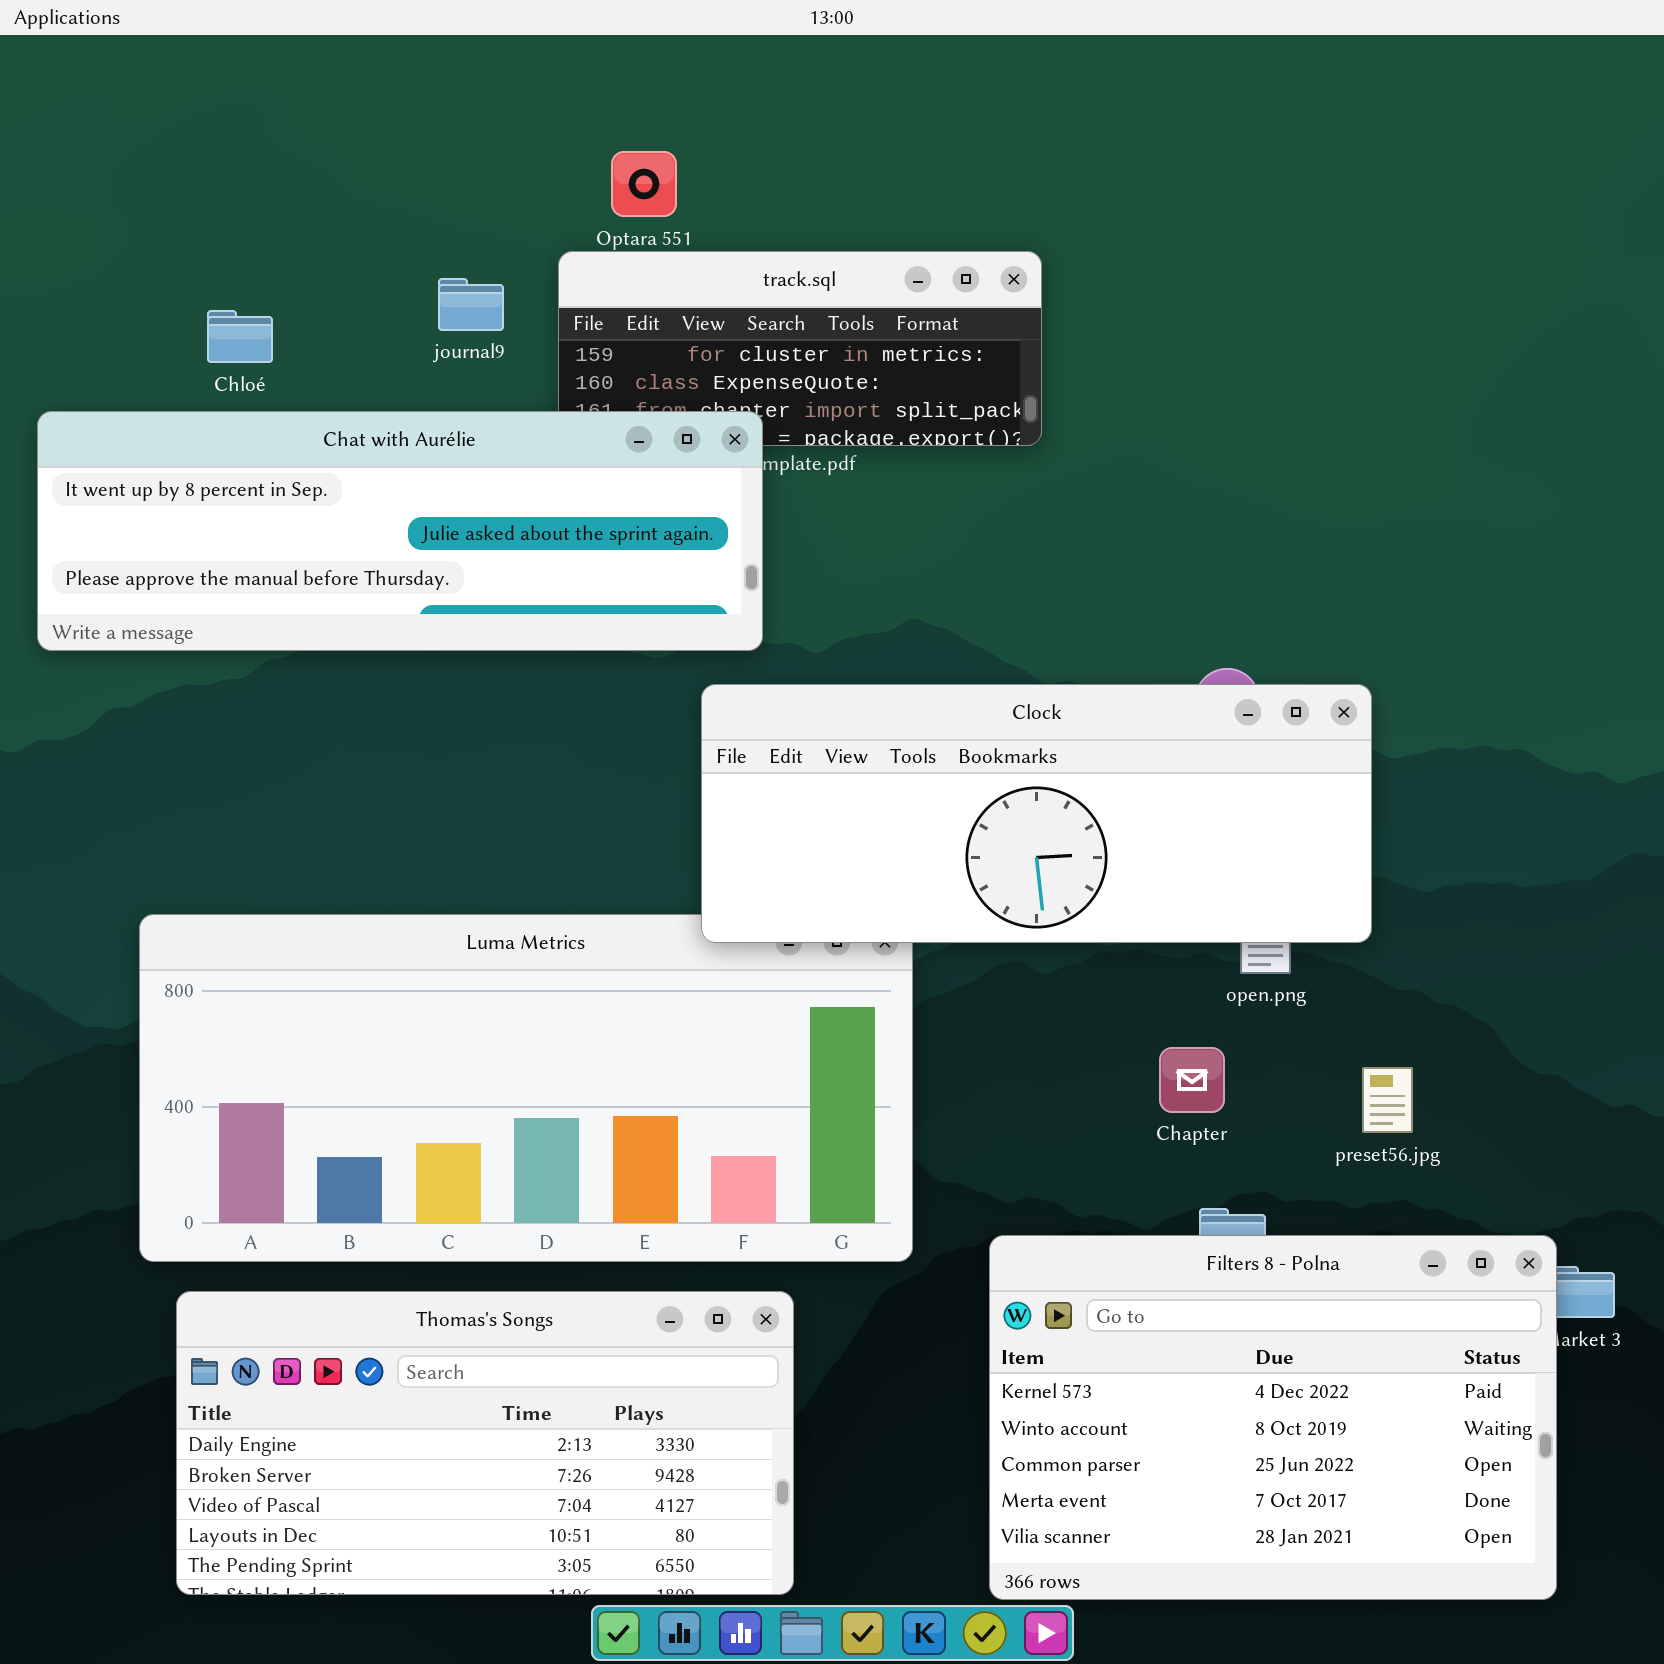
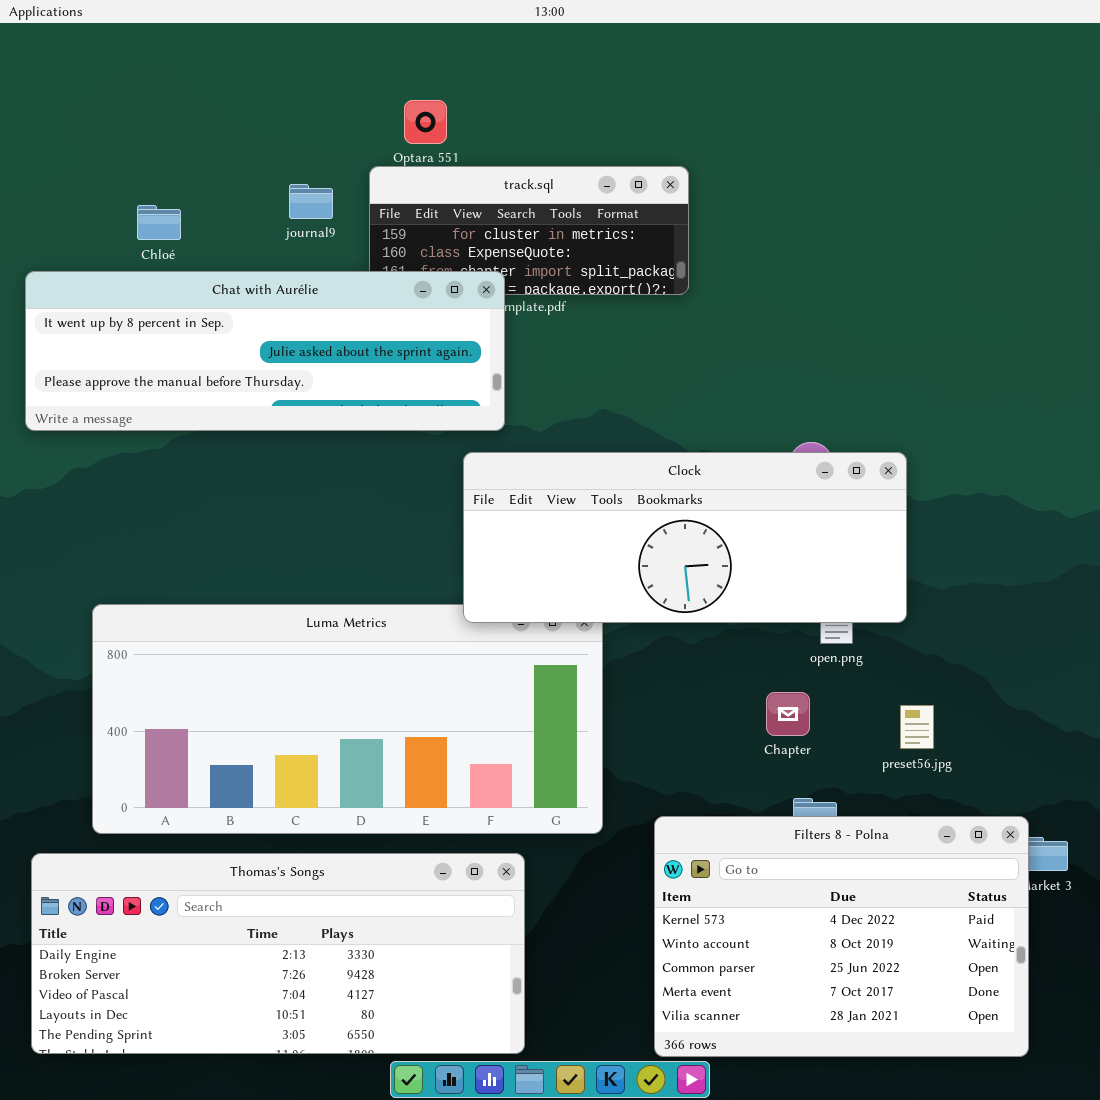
Thomas's Songs: [176,1291,794,1595] -> [31,853,525,1054], resized

